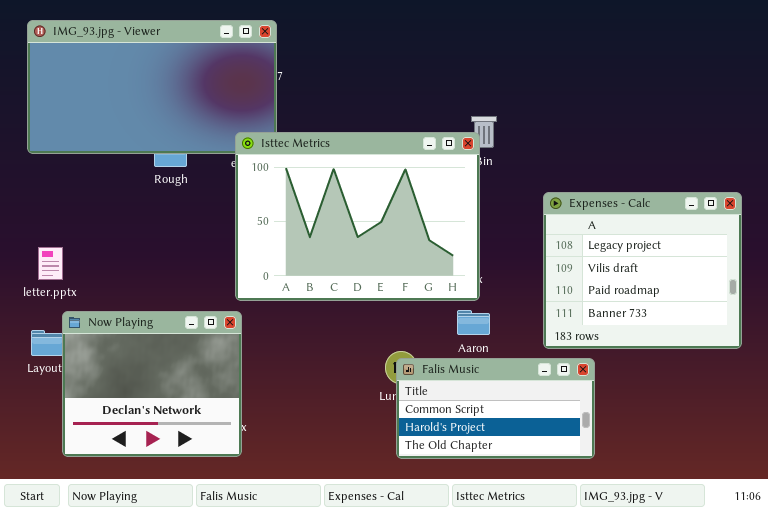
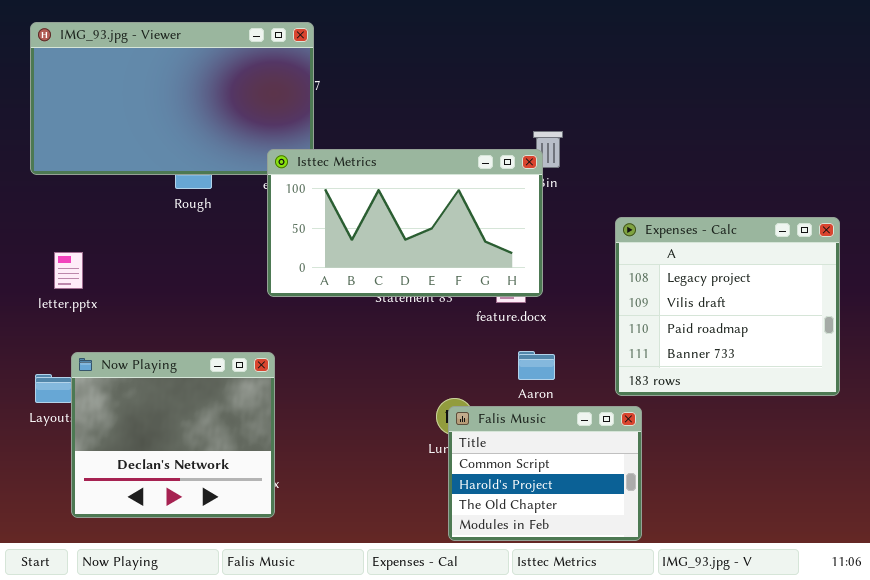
Isttec Metrics: [235,132,480,301] -> [267,149,543,297], resized
letter.pptx: [38,247,63,280] -> [54,252,83,289], moved
Falis Music: [396,358,595,459] -> [448,406,642,541], resized

